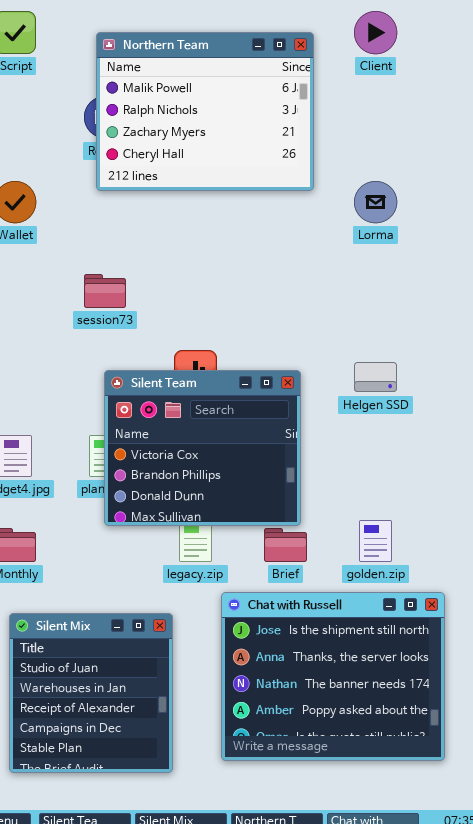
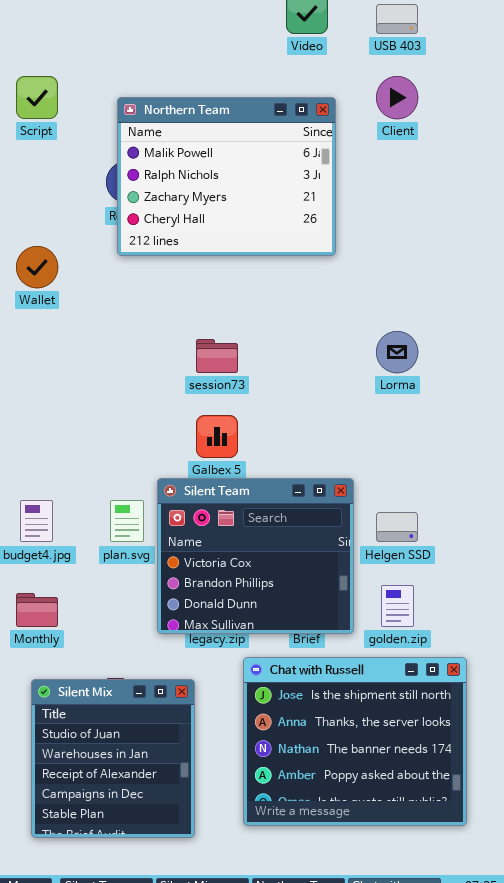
Lorma: [354,181,397,223] -> [376,331,418,373], moved
session73: [84,274,126,308] -> [196,339,238,373], moved
Helgen SSD: [354,362,397,392] -> [376,512,418,542], moved
Silent Team: [104,370,301,526] -> [157,478,354,634], moved

